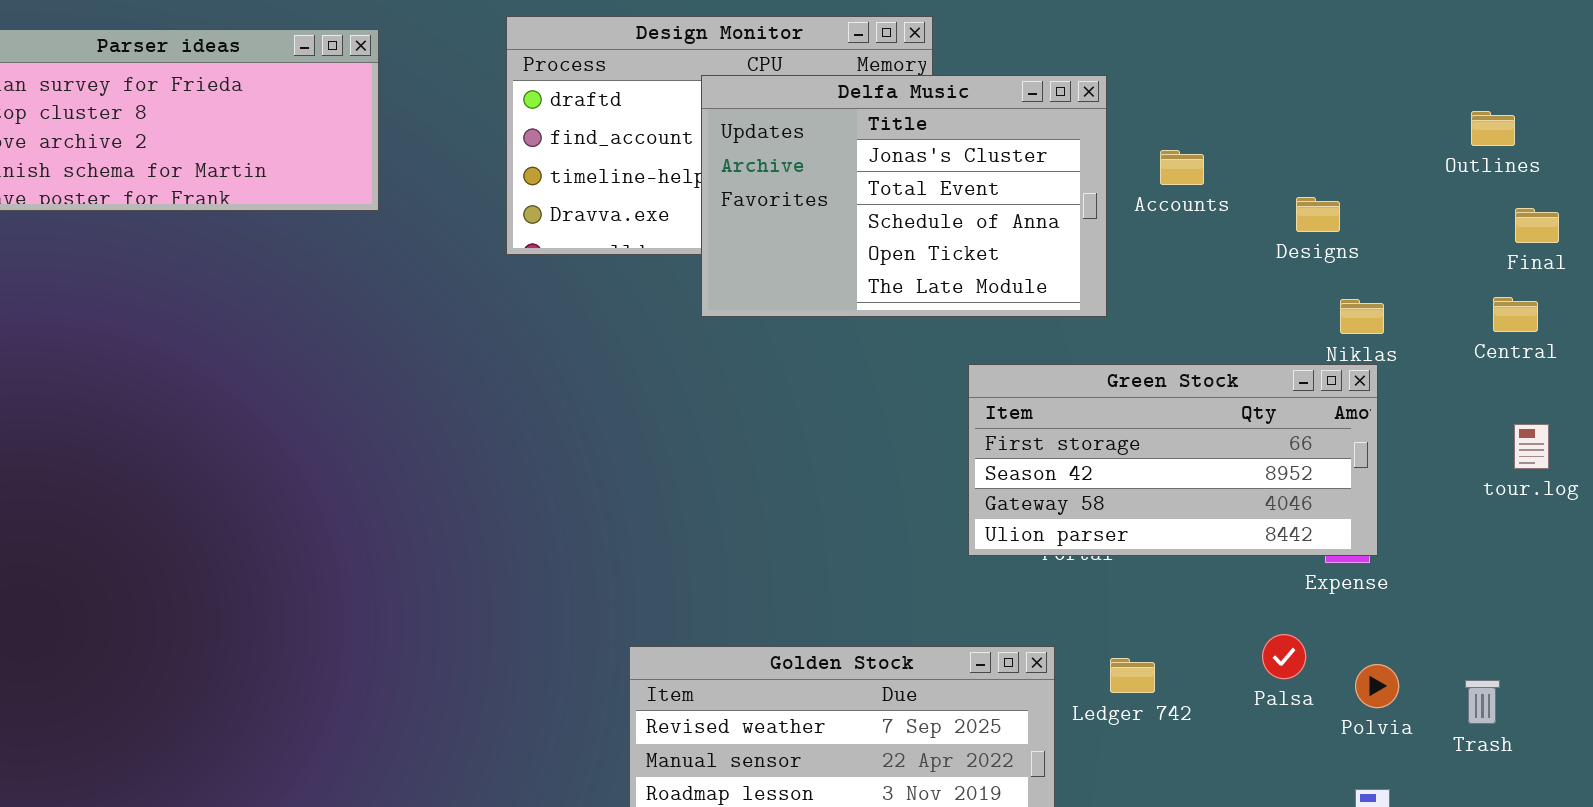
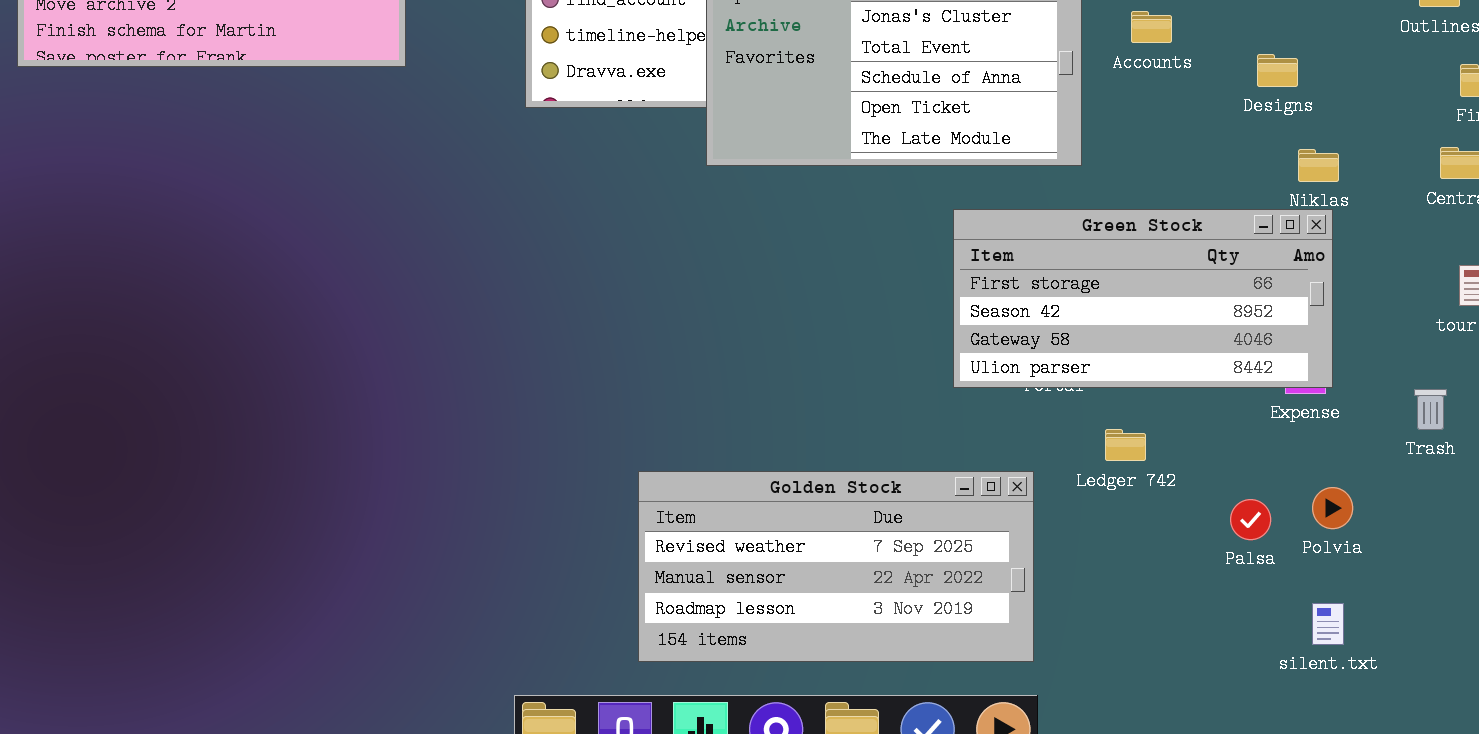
Palsa: [1262,634,1306,679] -> [1230,499,1271,540], moved
Ledger 742: [1110,658,1155,693] -> [1105,429,1146,461], moved
Trash: [1465,680,1500,724] -> [1414,389,1447,430], moved

